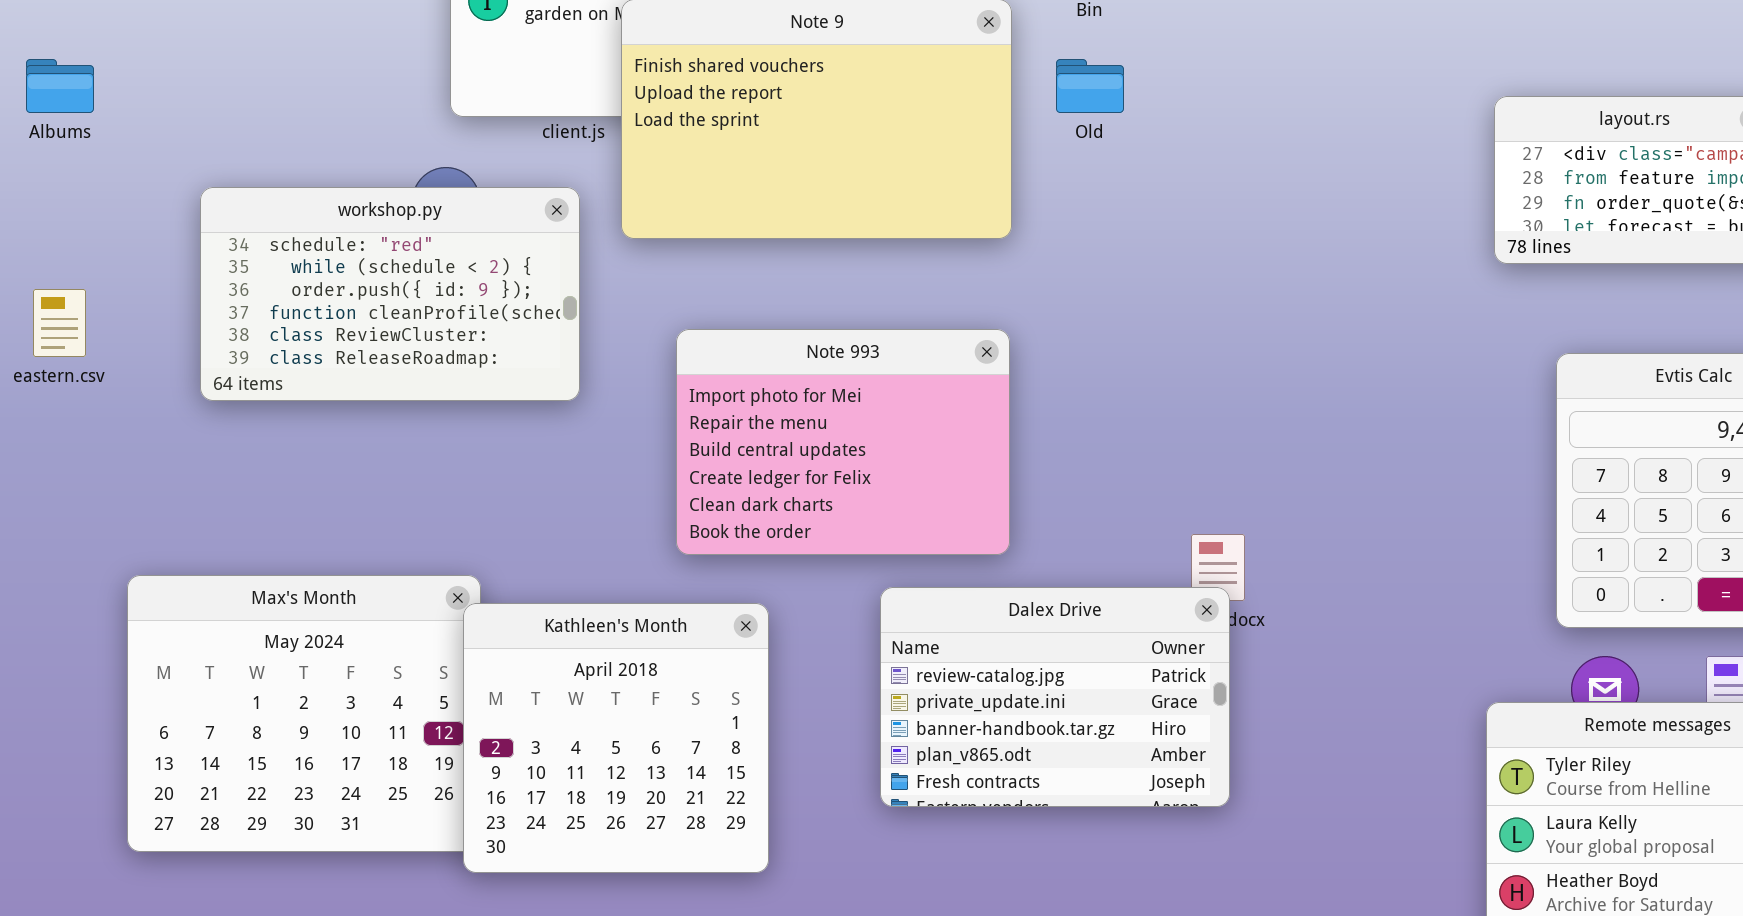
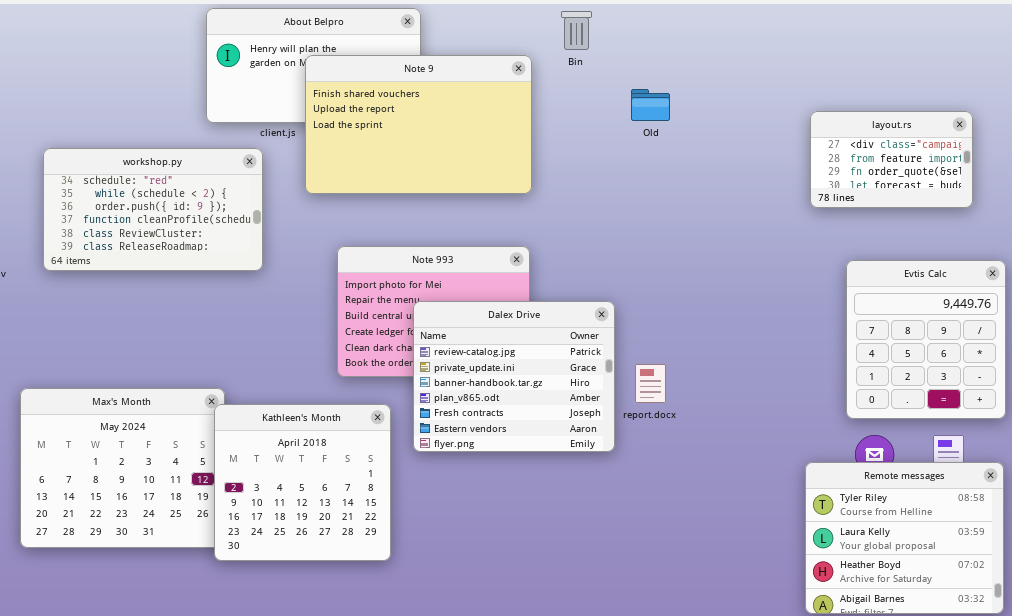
Old: [1056,59,1124,113] -> [631,89,670,121], moved
workshop.py: [200,187,580,401] -> [43,148,263,271], moved
Dalex Drive: [880,587,1230,807] -> [413,301,615,452], moved, resized

